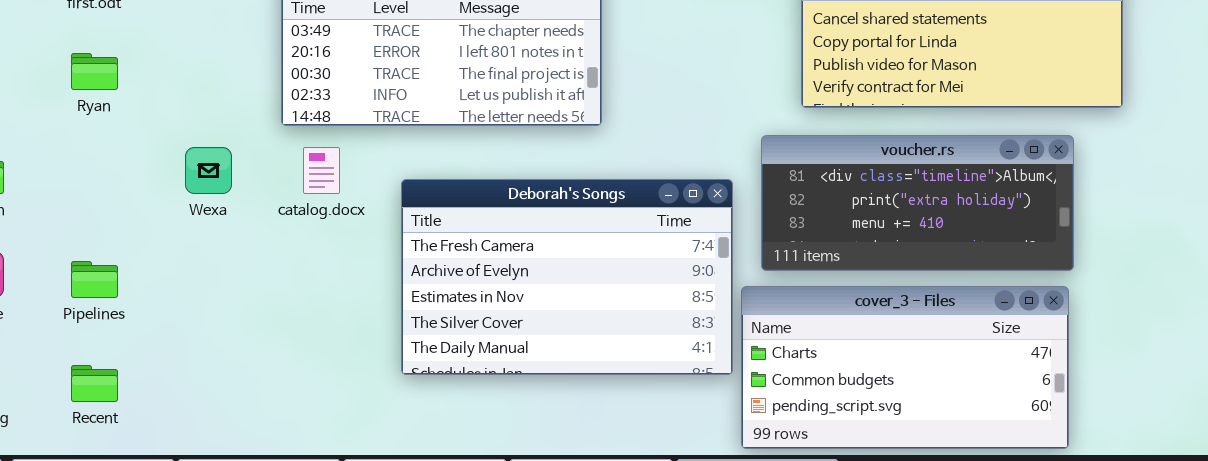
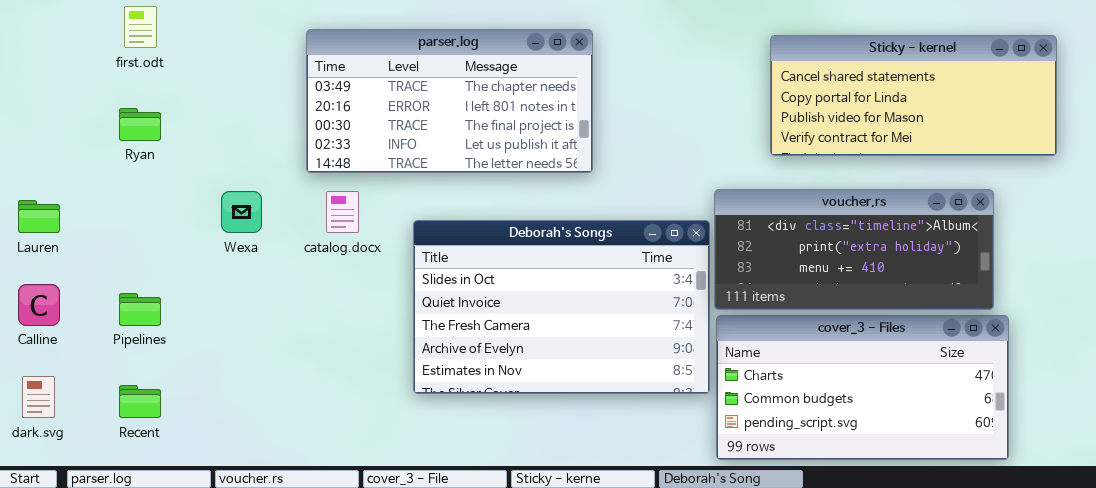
voucher.rs: [761,135,1074,271] -> [714,189,994,310], moved
Deborah's Songs: [401,179,733,375] -> [413,220,710,394], scrolled up 2 rows

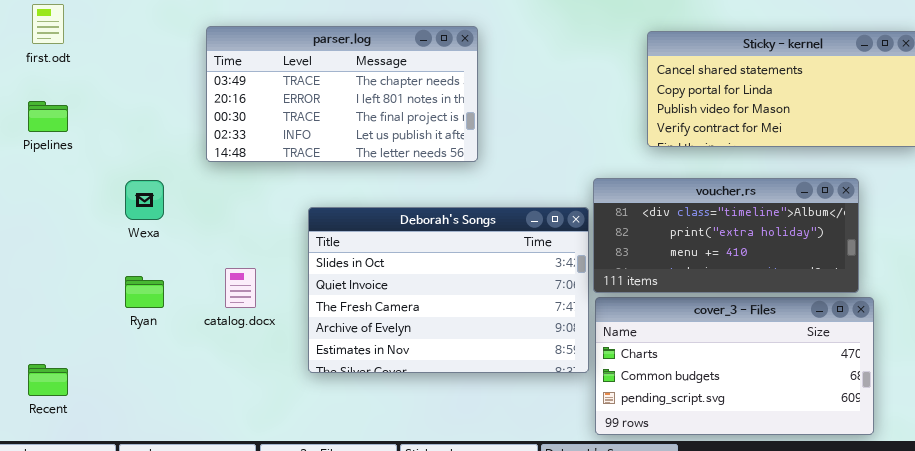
Ryan: [119,108,161,141] -> [125,276,164,308], moved
catalog.docx: [326,191,359,233] -> [225,268,256,308], moved
Pipelines: [119,293,161,326] -> [28,101,68,132], moved

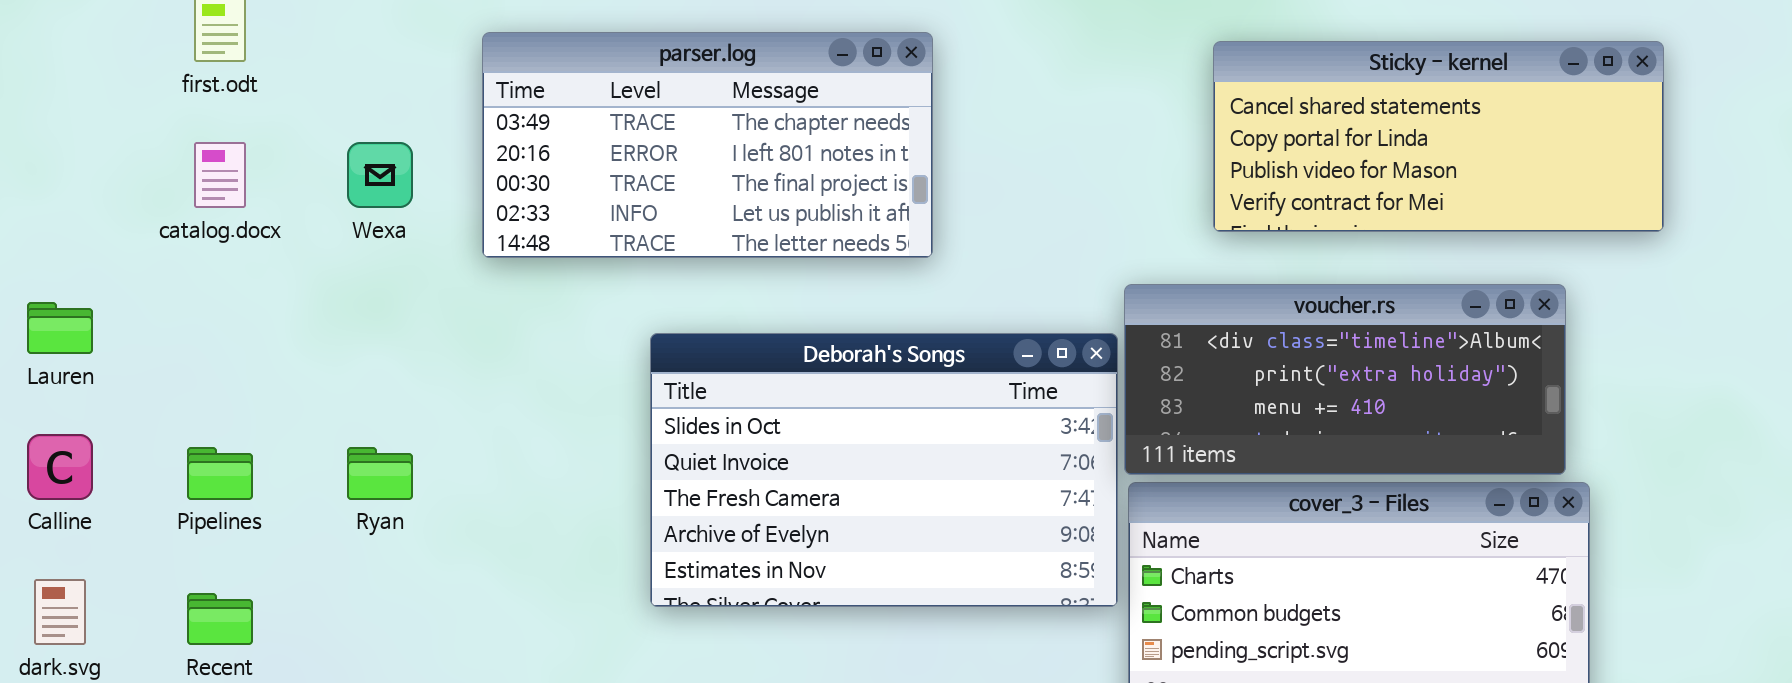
Pipelines: [28,101,68,132] -> [187,447,253,500], moved
Wexa: [125,180,164,220] -> [347,142,413,208], moved
catalog.docx: [225,268,256,308] -> [194,142,246,208], moved

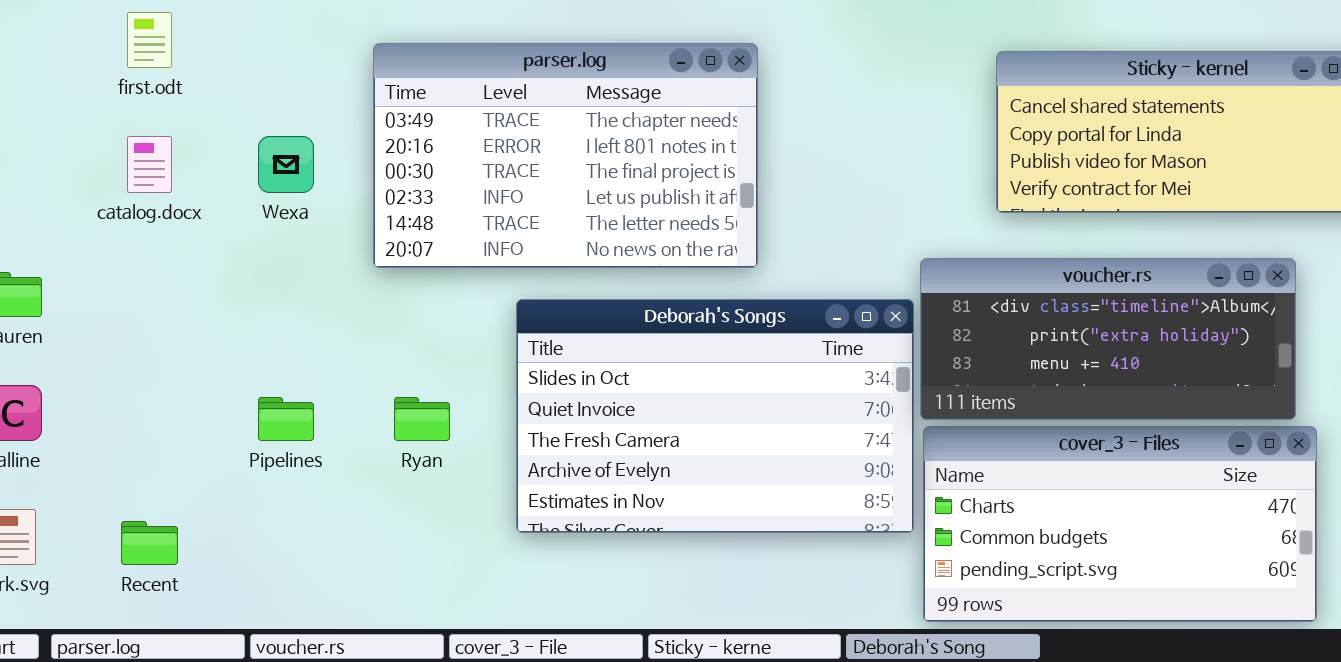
parser.log: [482,32,933,258] -> [373,43,758,268], resized
Pipelines: [187,447,253,500] -> [258,397,314,441], moved
Ryan: [347,447,413,500] -> [394,397,450,441], moved

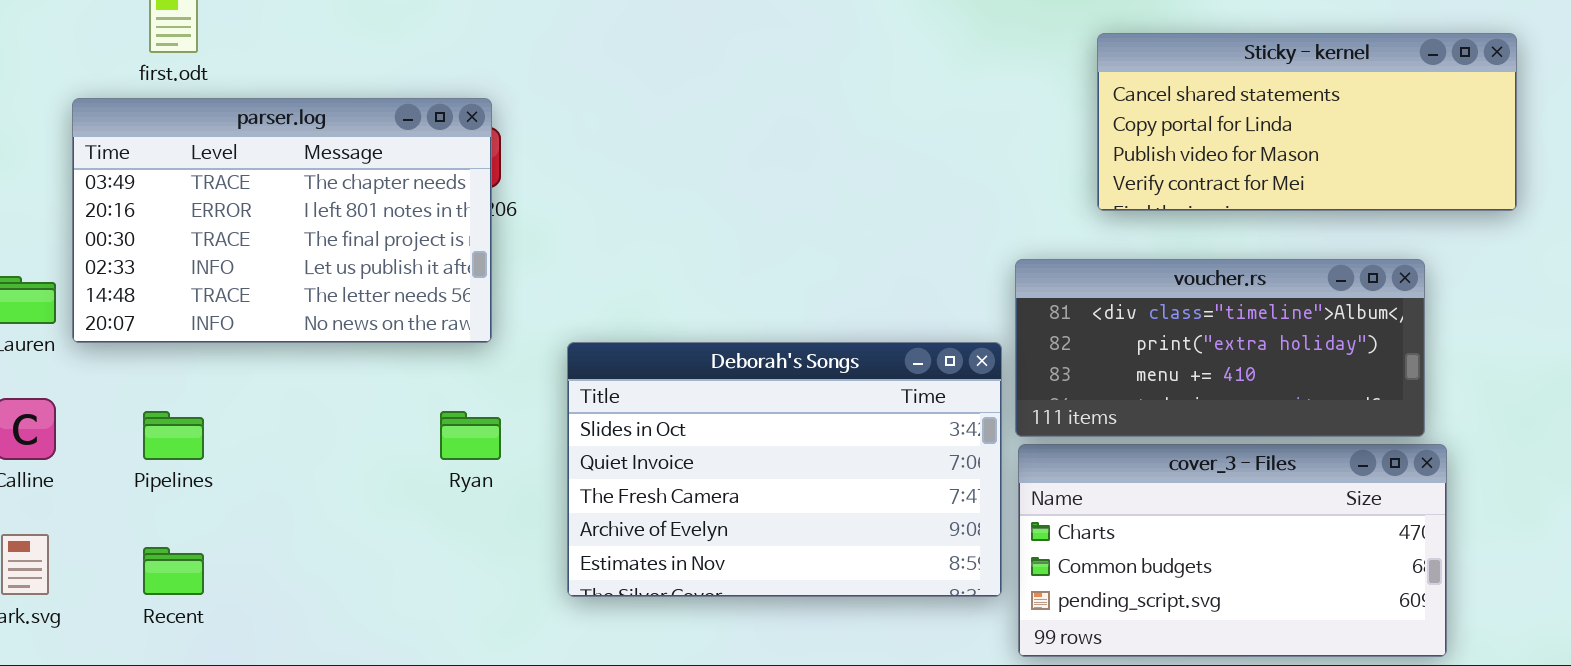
parser.log: [373,43,758,268] -> [72,98,492,343], moved
Deborah's Songs: [516,299,914,533] -> [567,342,1002,597], moved
Pipelines: [258,397,314,441] -> [143,411,204,460], moved

